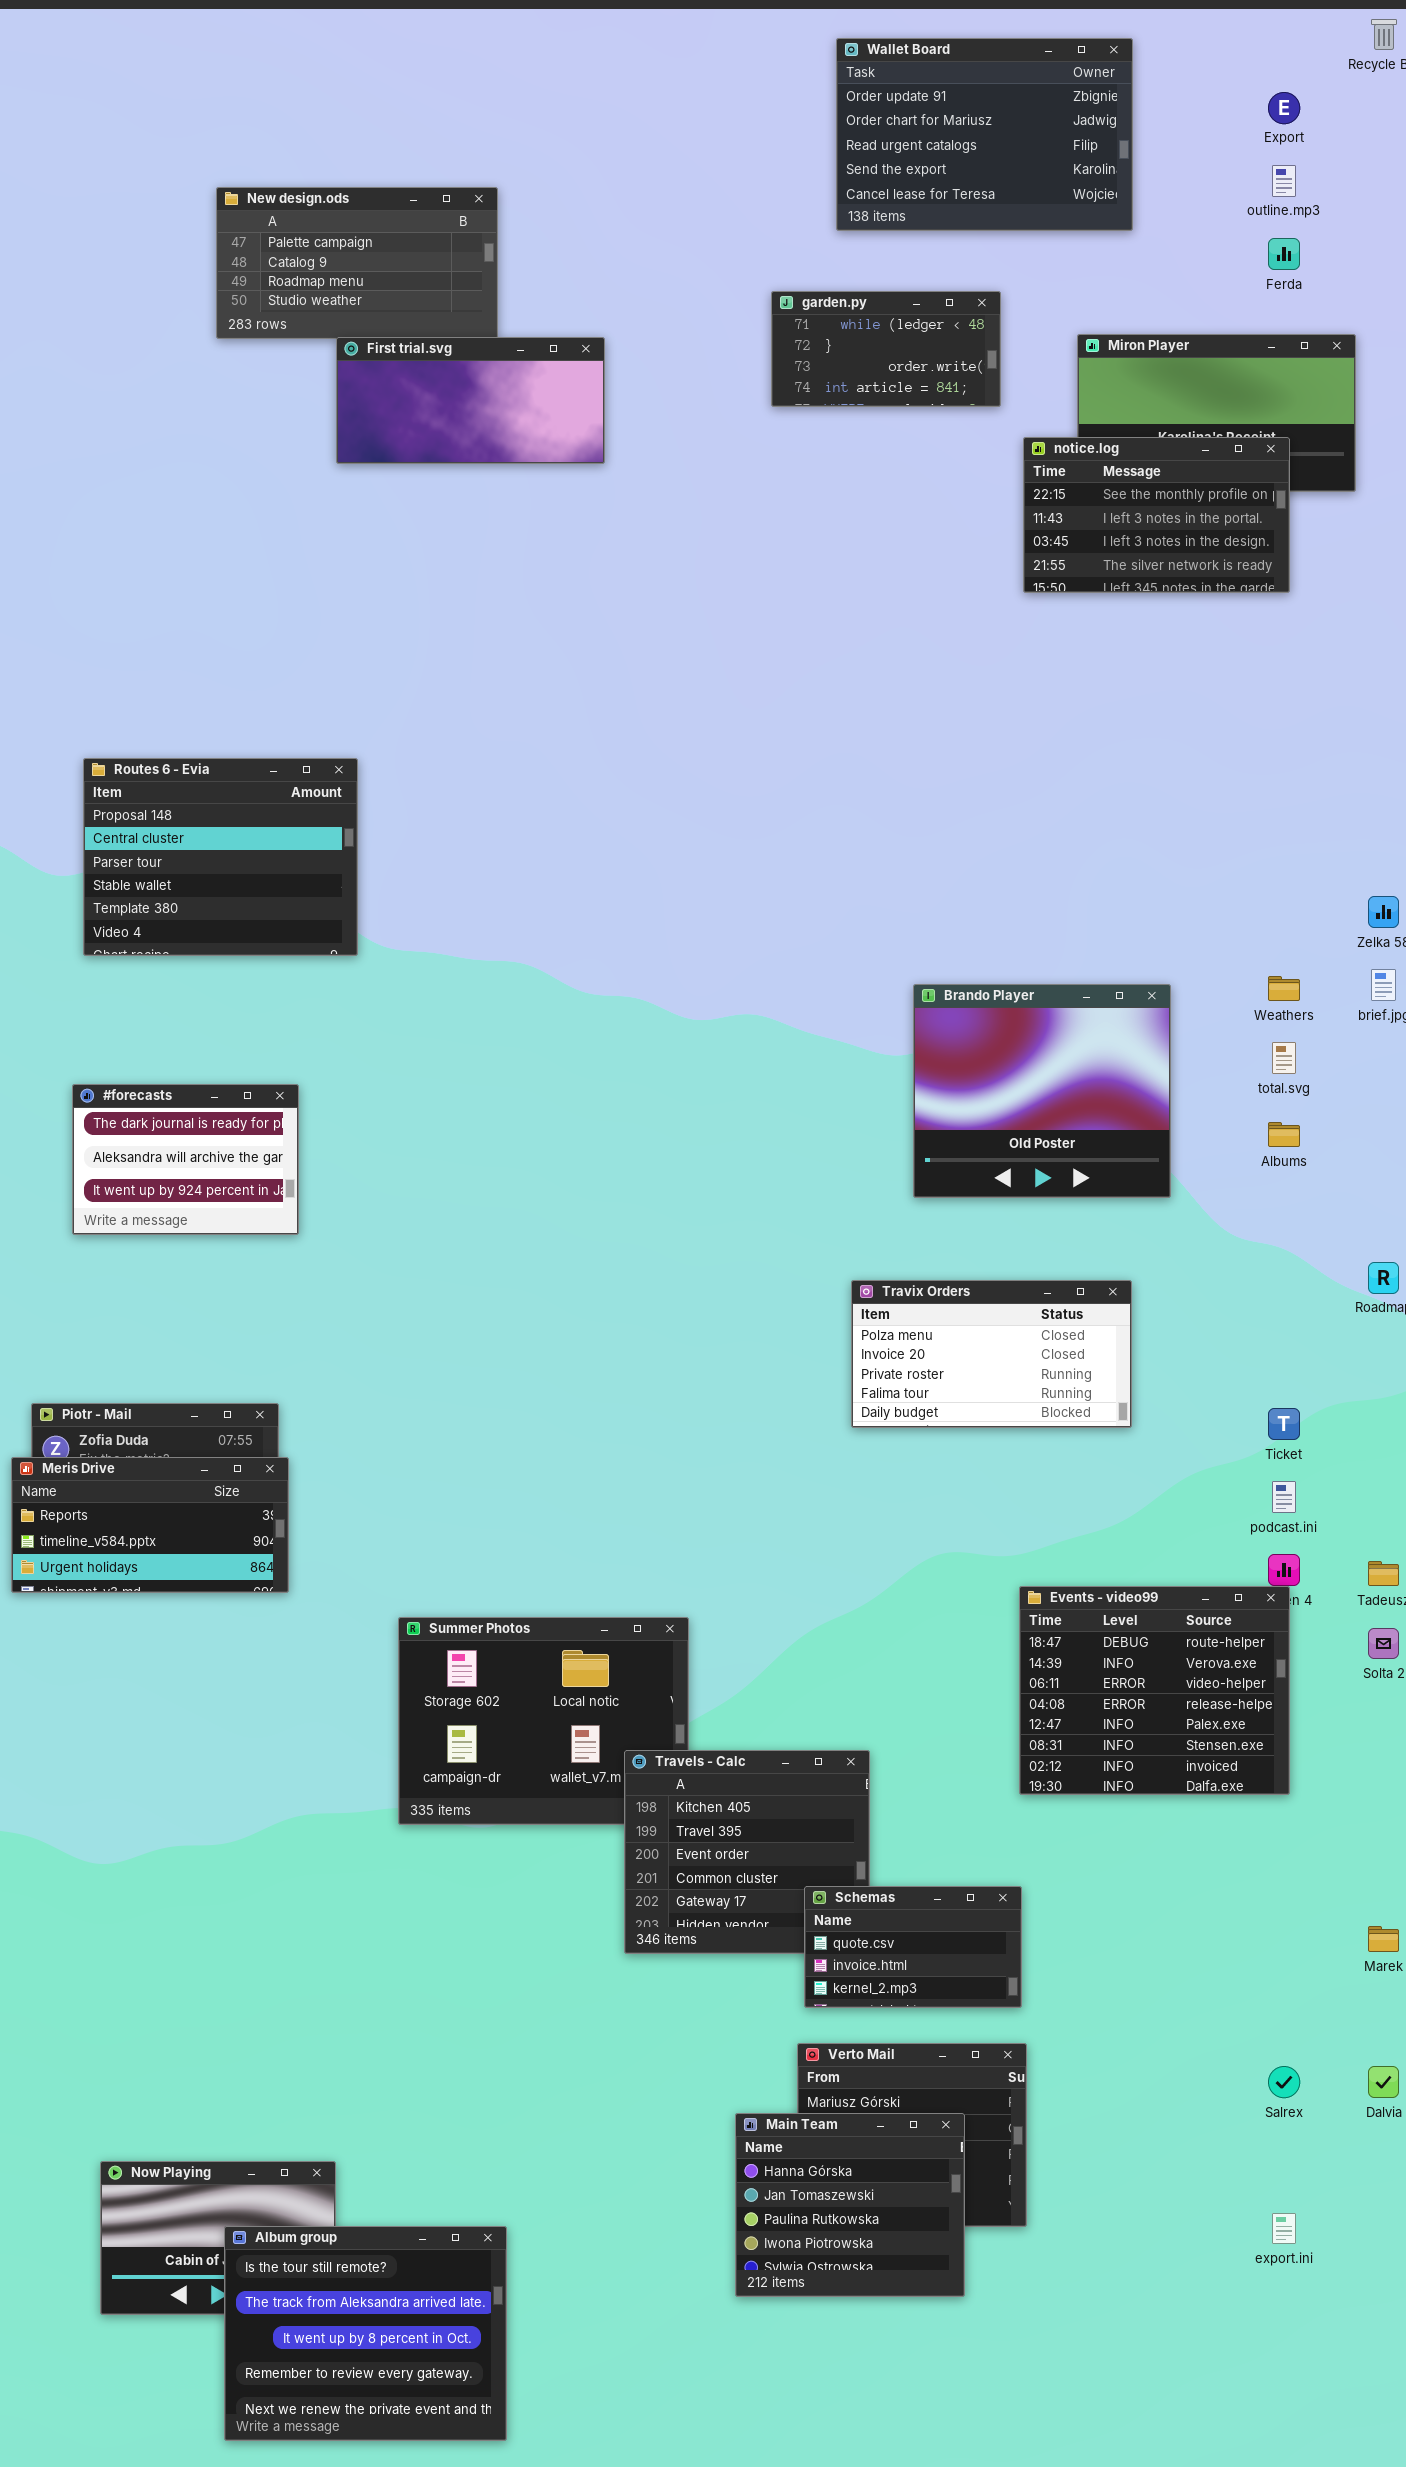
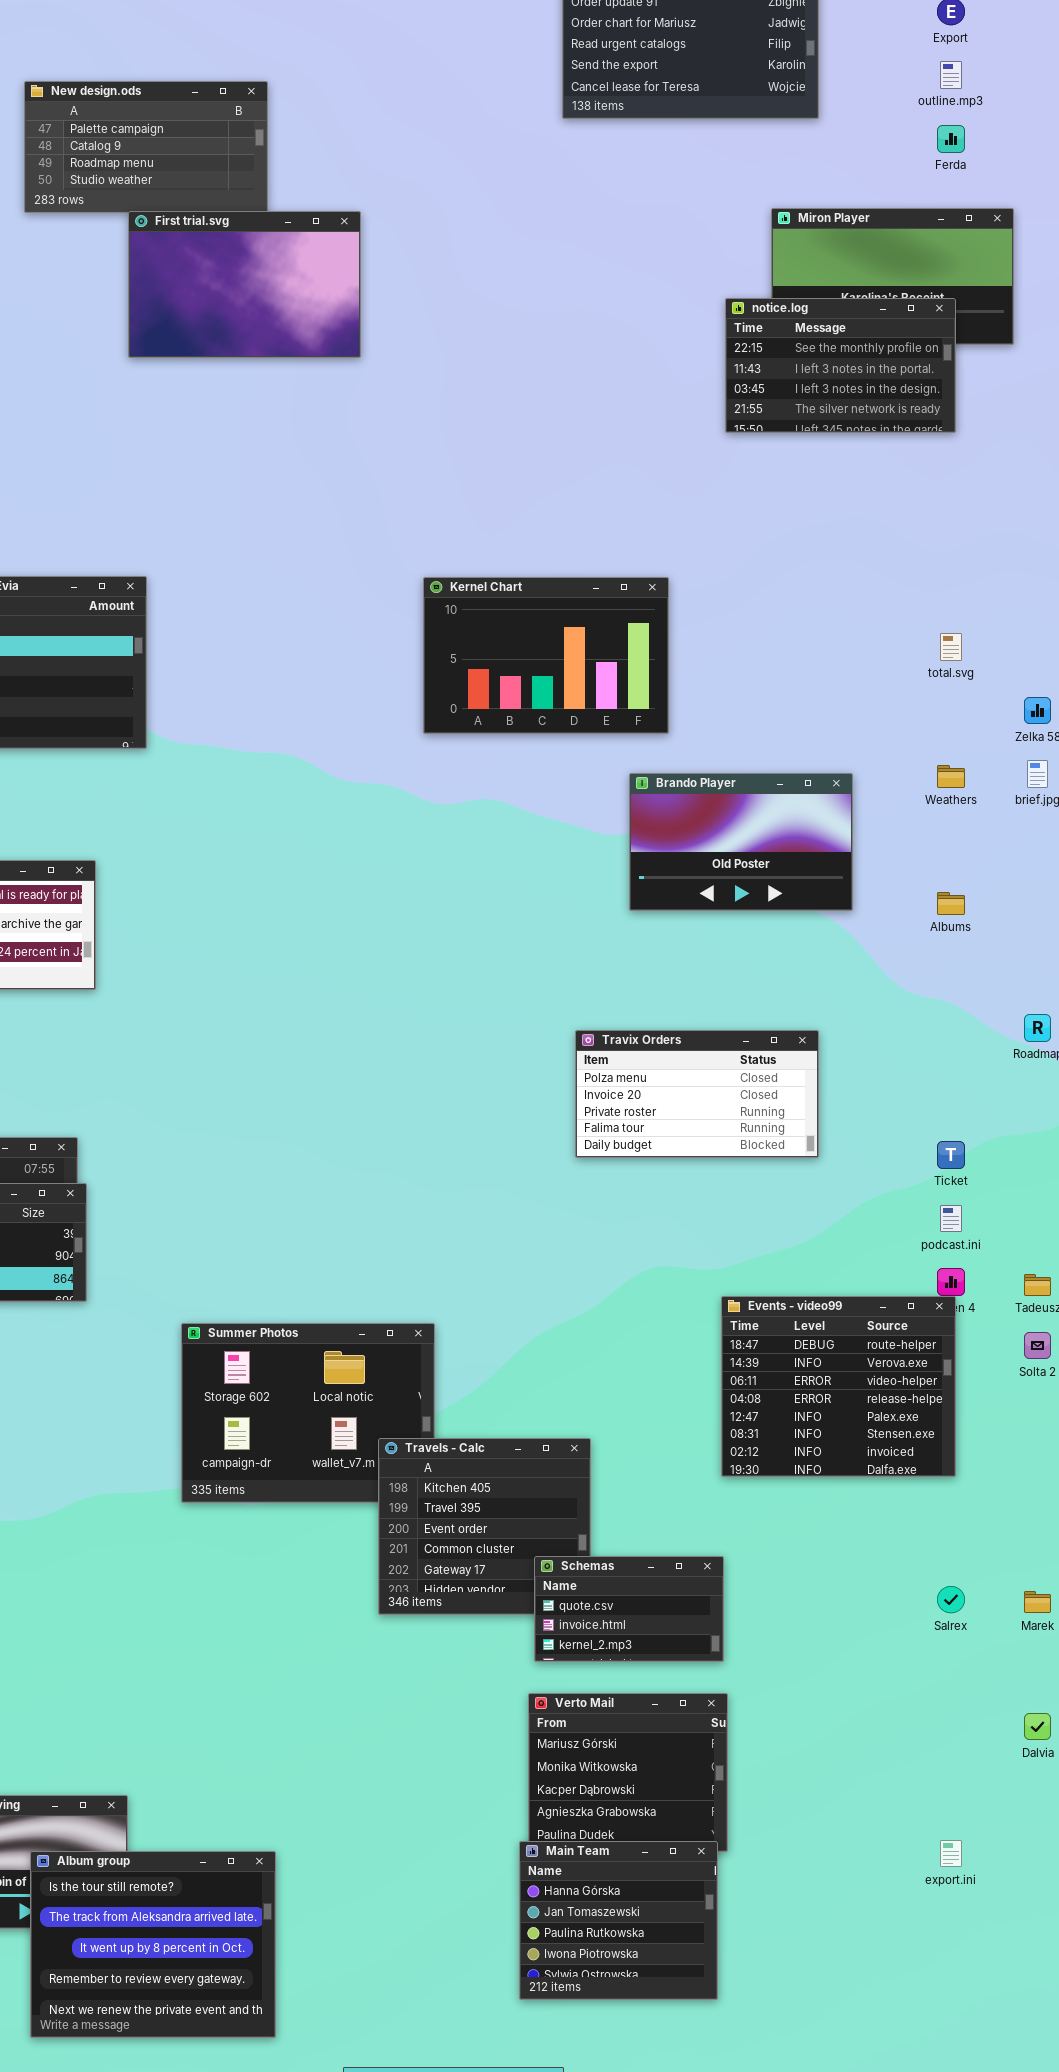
garden.py: [771,291,1001,407] -> none, closed
First trial.svg: [336,337,605,464] -> [128,211,361,358], resized
Kernel Chart: none -> [423,577,669,734], opened
Brando Player: [913,984,1171,1198] -> [629,773,853,911], resized
total.svg: [1272,1042,1296,1074] -> [940,633,962,661], moved
Salrex: [1268,2066,1300,2098] -> [937,1586,965,1613], moved
Main Team: [735,2113,965,2297] -> [519,1841,718,2000], moved

